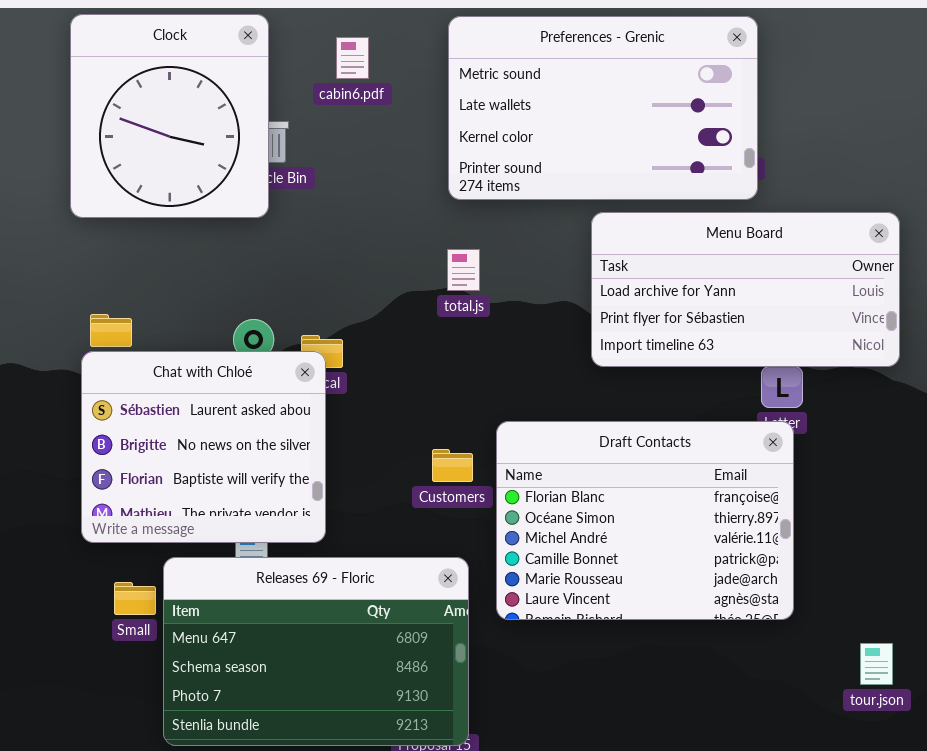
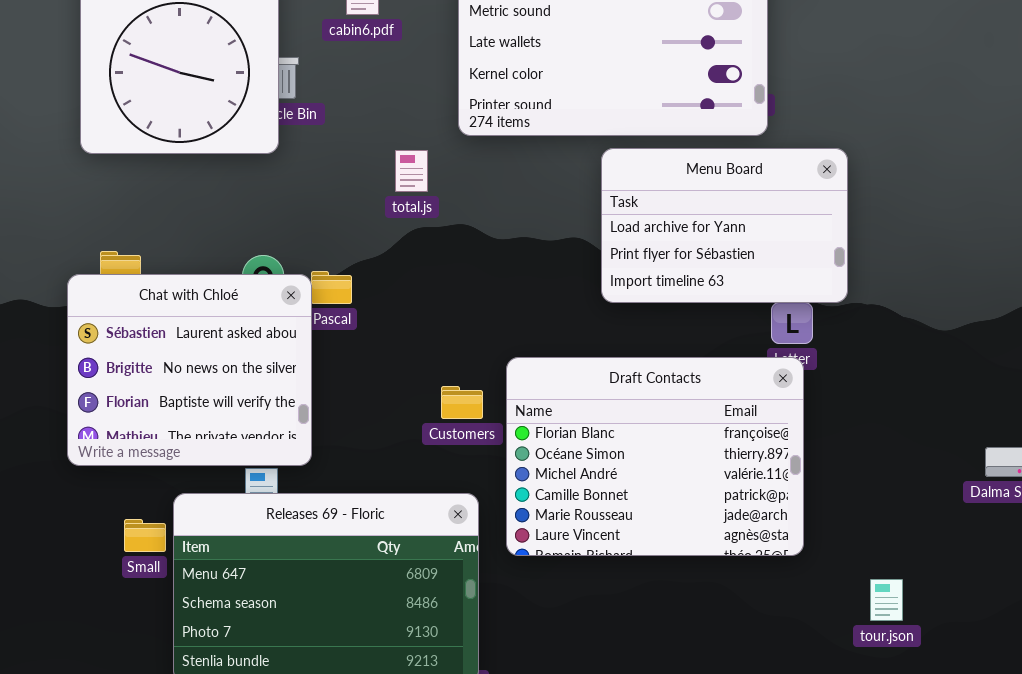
Menu Board: [591,212,900,367] -> [601,148,848,303], resized
total.js: [447,249,480,291] -> [395,150,428,192], moved
Chat with Chloé: [81,351,326,543] -> [67,274,312,466], moved

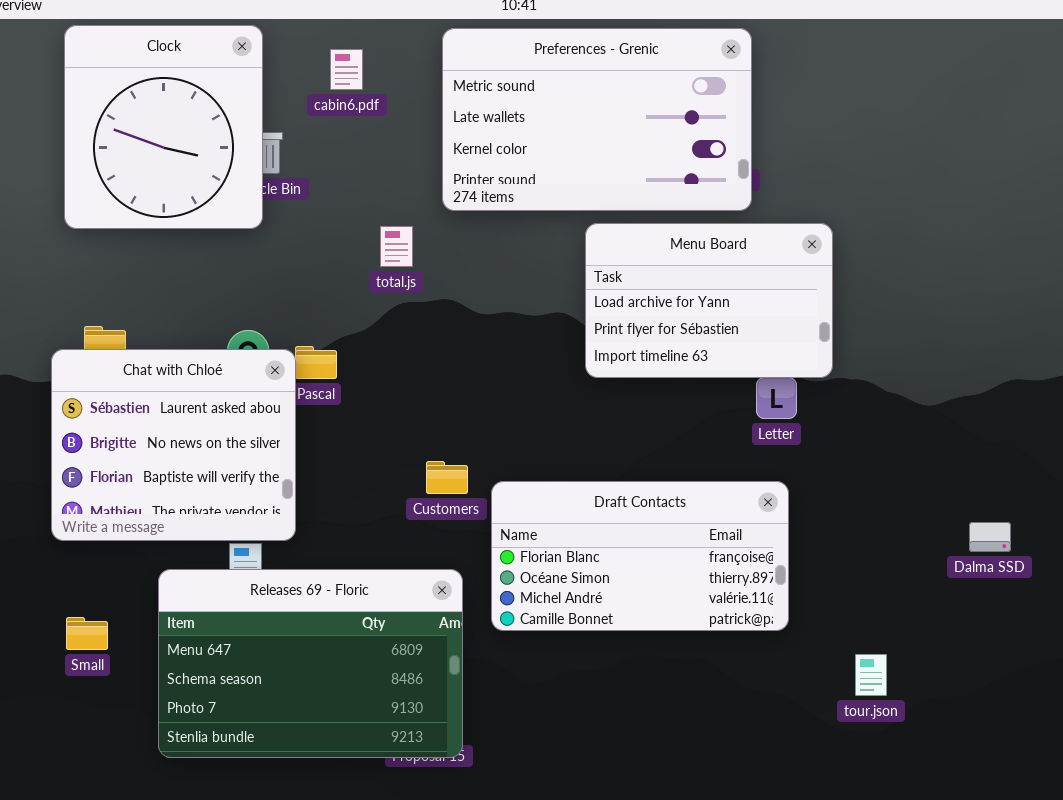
Draft Contacts: [506,357,804,556] -> [491,481,789,631], resized
Small: [124,519,166,552] -> [66,617,108,650], moved

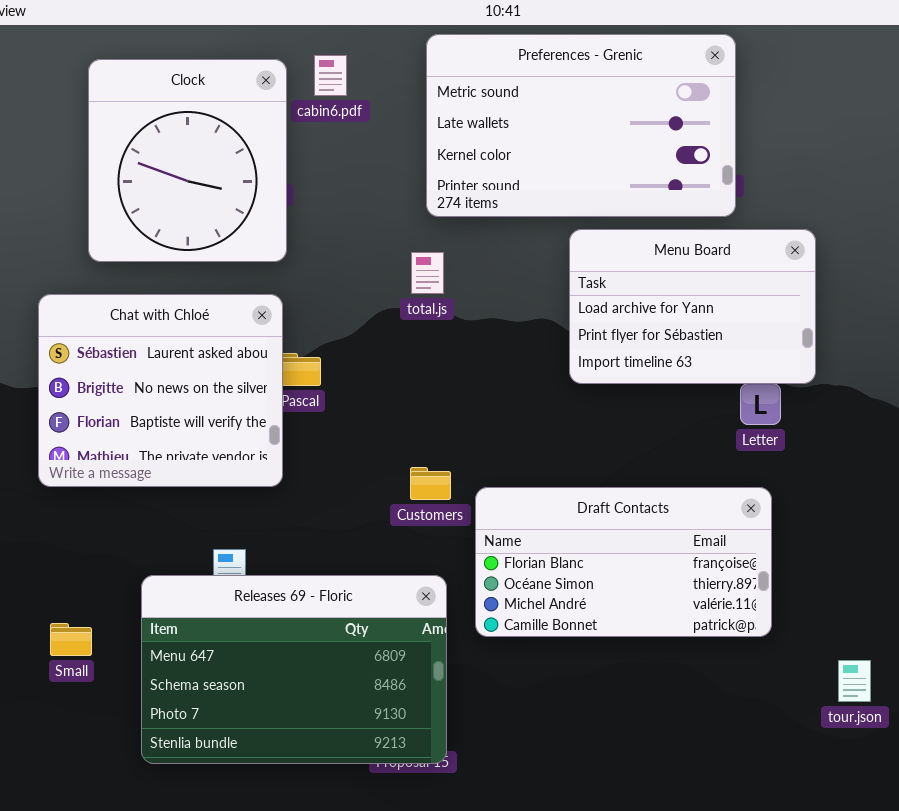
Clock: [64,25,263,229] -> [88,59,287,262], moved
total.js: [380,226,413,267] -> [411,252,444,294], moved
Chat with Chloé: [51,349,296,541] -> [38,294,283,487], moved

